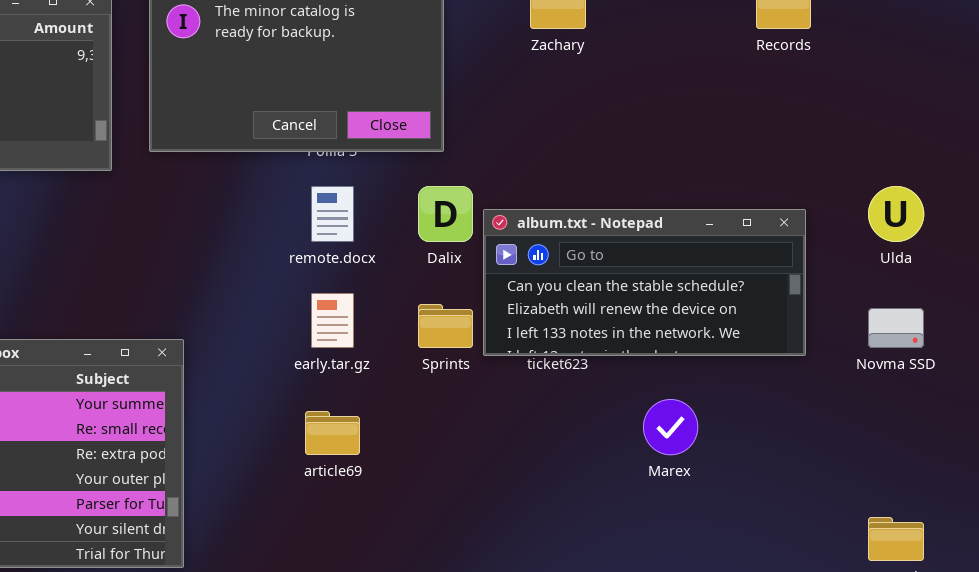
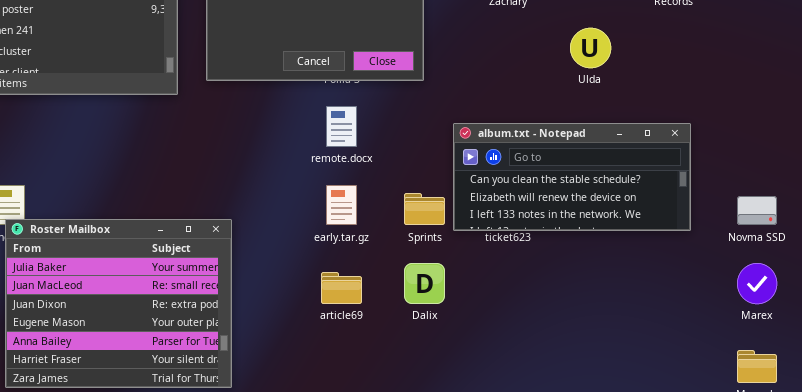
Dalix: [418,186,473,242] -> [404,263,445,304], moved
Ulda: [868,186,924,242] -> [570,28,611,68], moved
Marex: [643,399,698,455] -> [737,263,777,304], moved

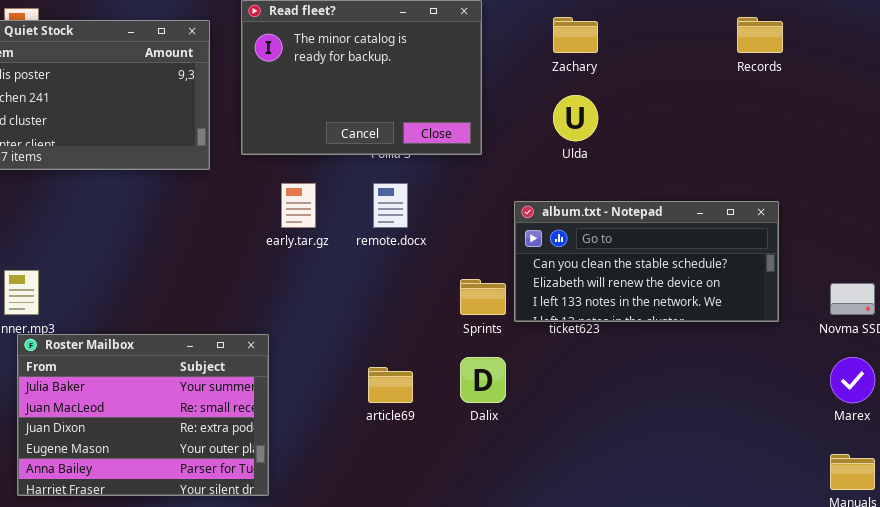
Ulda: [570,28,611,68] -> [553,95,598,141], moved
early.tar.gz: [326,185,357,225] -> [281,183,316,228], moved
Roster Mailbox: [5,219,232,388] -> [17,334,269,496], resized

